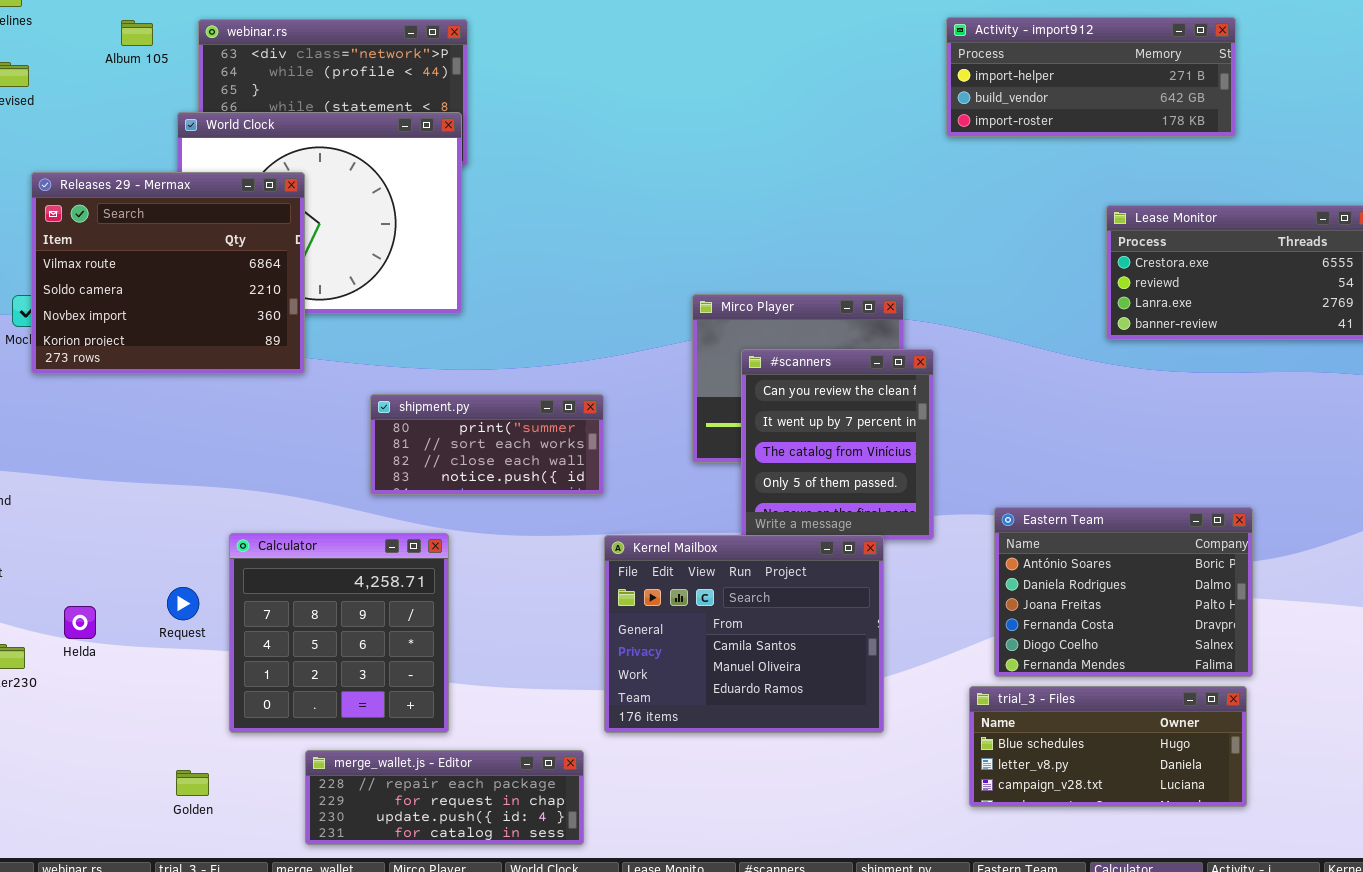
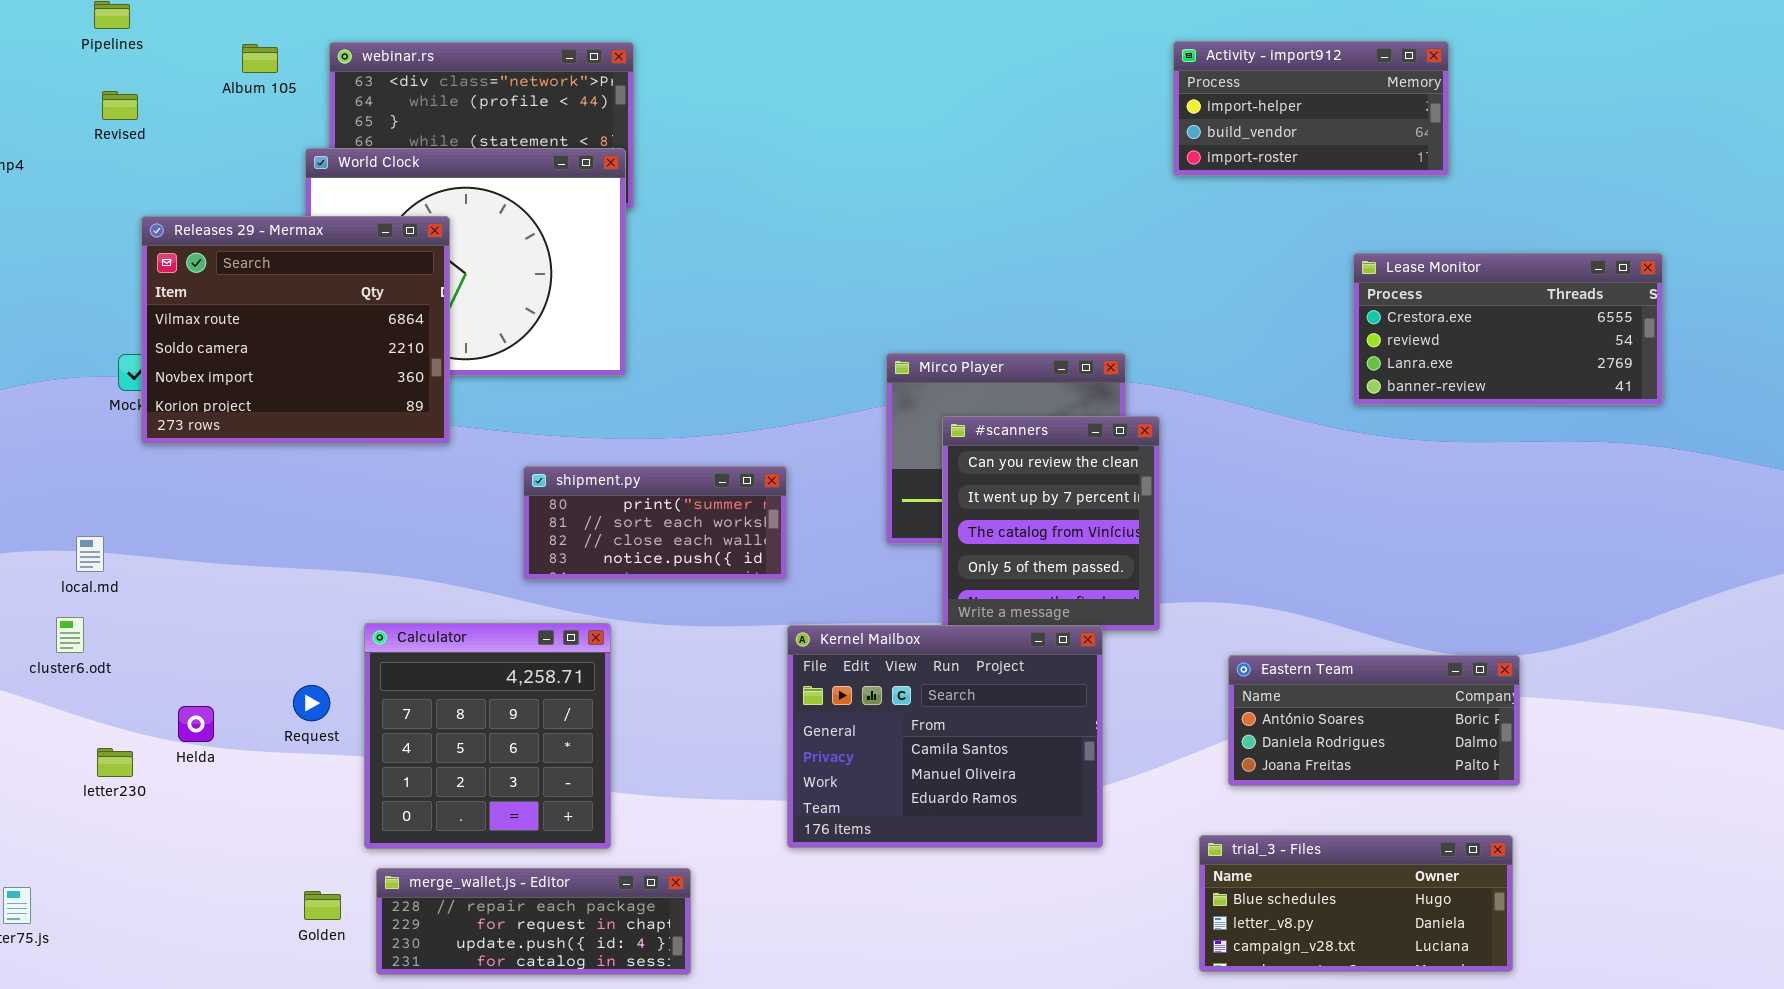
Activity - import912: [946,17,1236,137] -> [1173,41,1449,176], resized
Eastern Team: [994,507,1253,677] -> [1228,655,1520,786], resized
trial_3 - Files: [969,686,1247,807] -> [1199,835,1513,972], moved
merge_wallet.js - Editor: [305,750,584,845] -> [376,868,691,975], moved

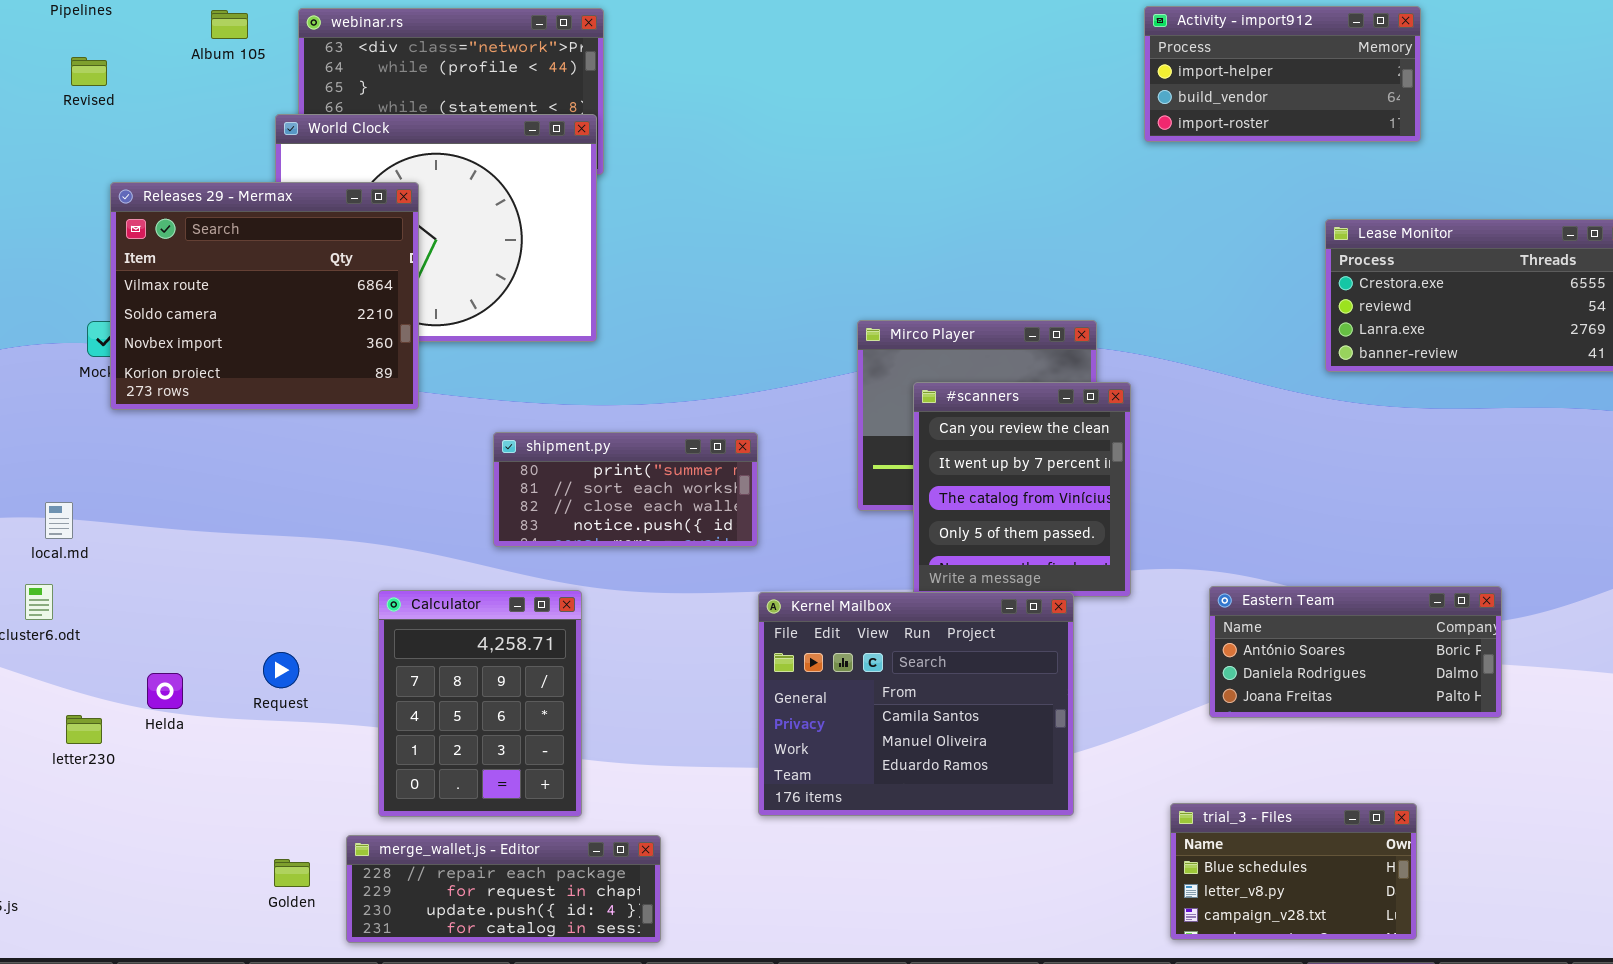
Calculator: [364,623,611,849] -> [378,590,582,817], resized
Eastern Team: [1228,655,1520,786] -> [1209,586,1502,718], moved
trial_3 - Files: [1199,835,1513,972] -> [1170,803,1417,940], resized

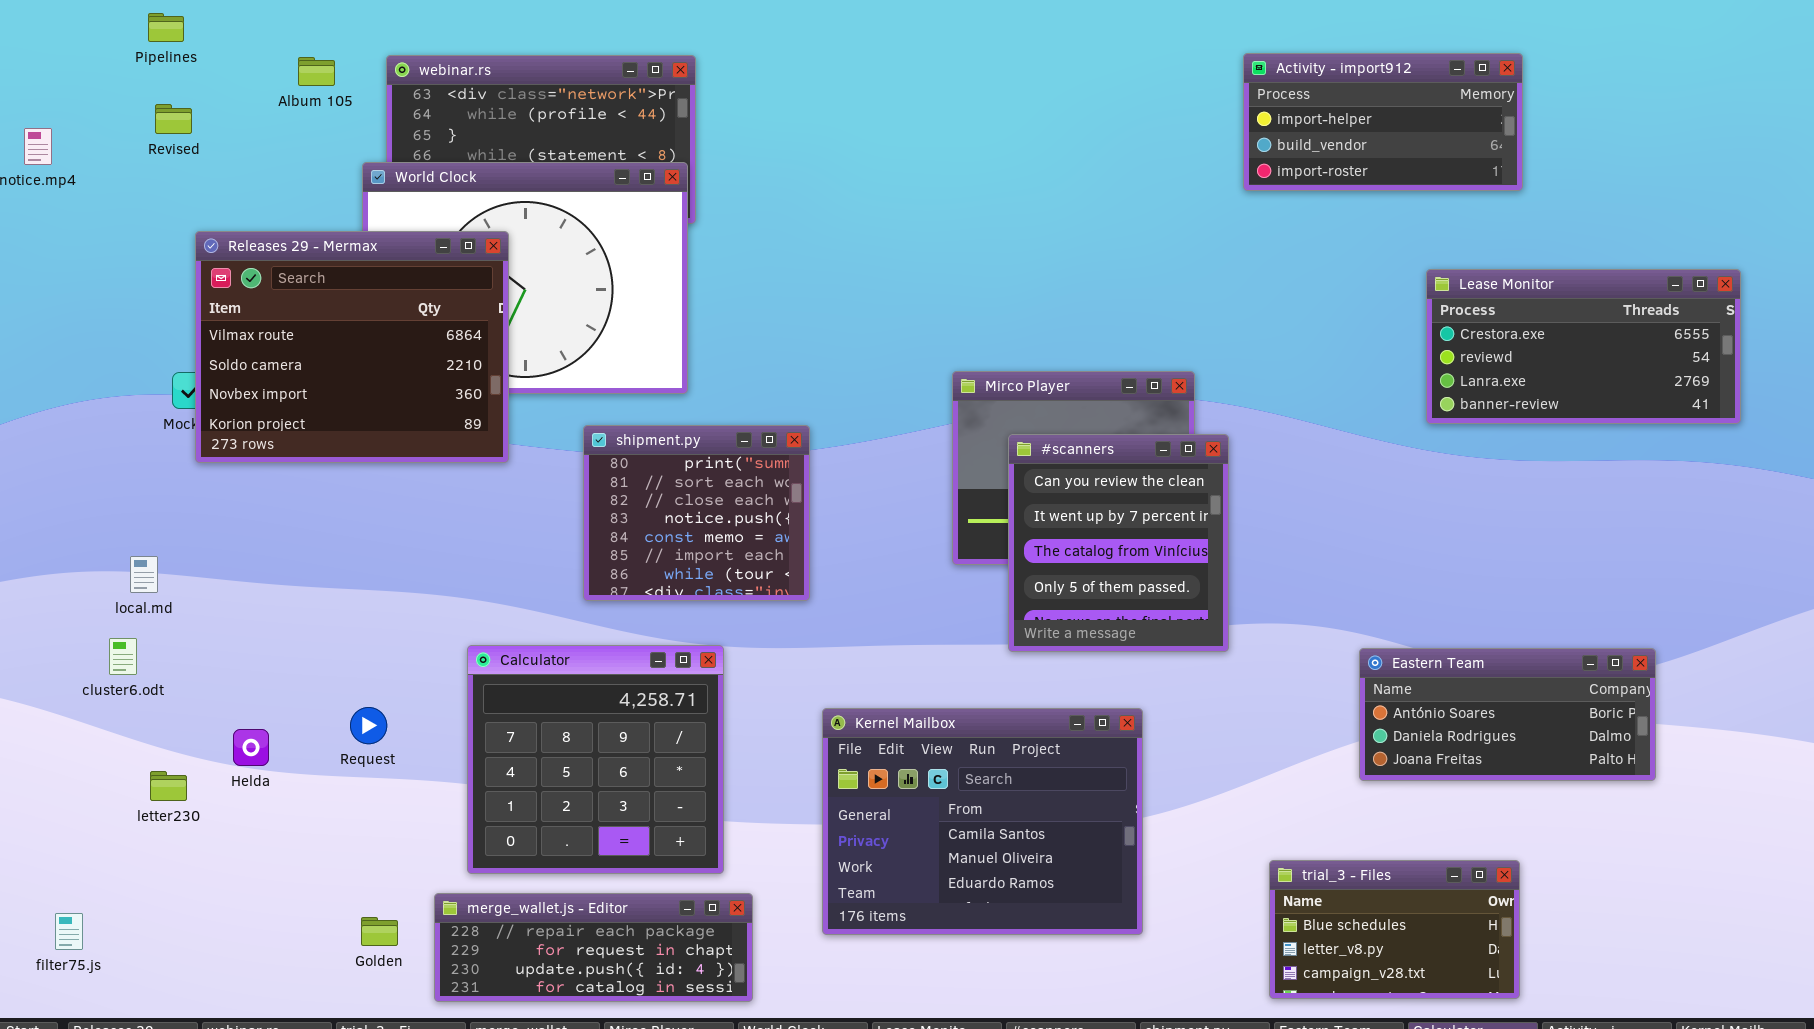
shipment.py: [493,432,758,547] -> [583,425,810,601], resized
Eastern Team: [1209,586,1502,718] -> [1359,648,1656,781], moved
Calculator: [378,590,582,817] -> [467,645,724,874], resized
Kernel Mailbox: [758,592,1074,816] -> [822,708,1143,935], moved

